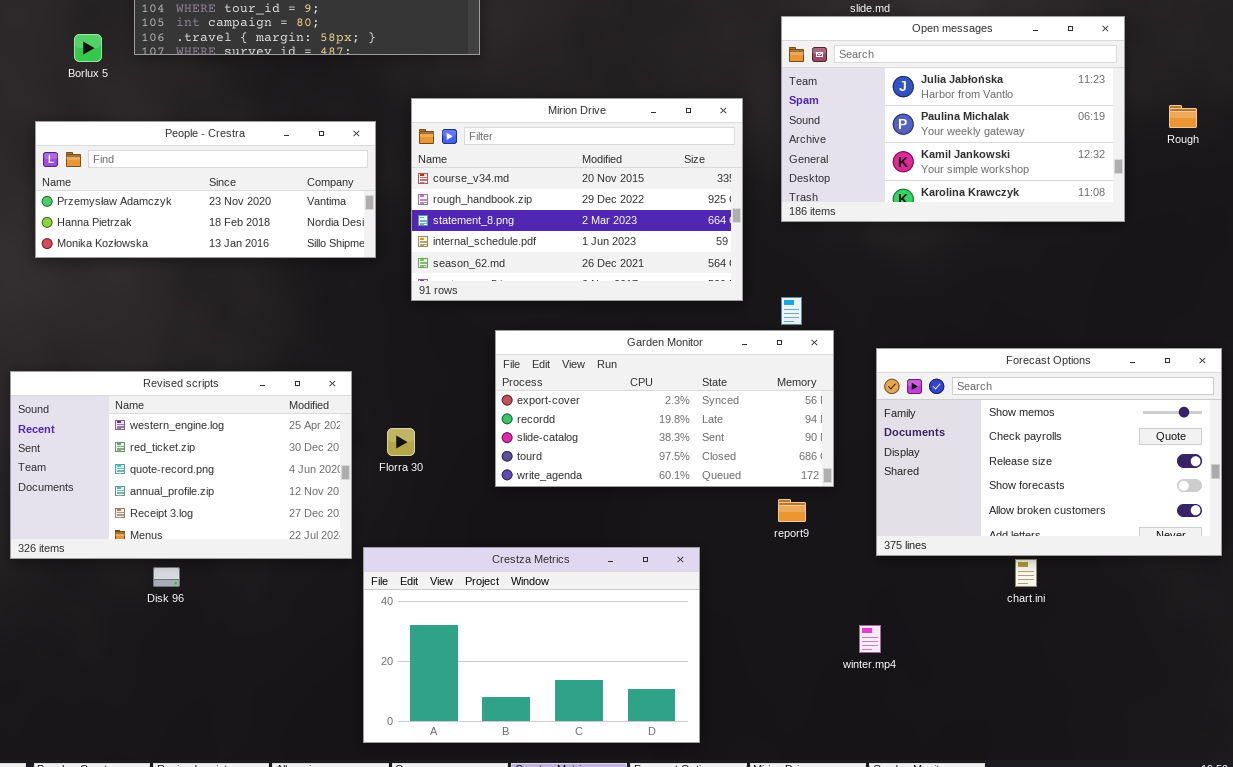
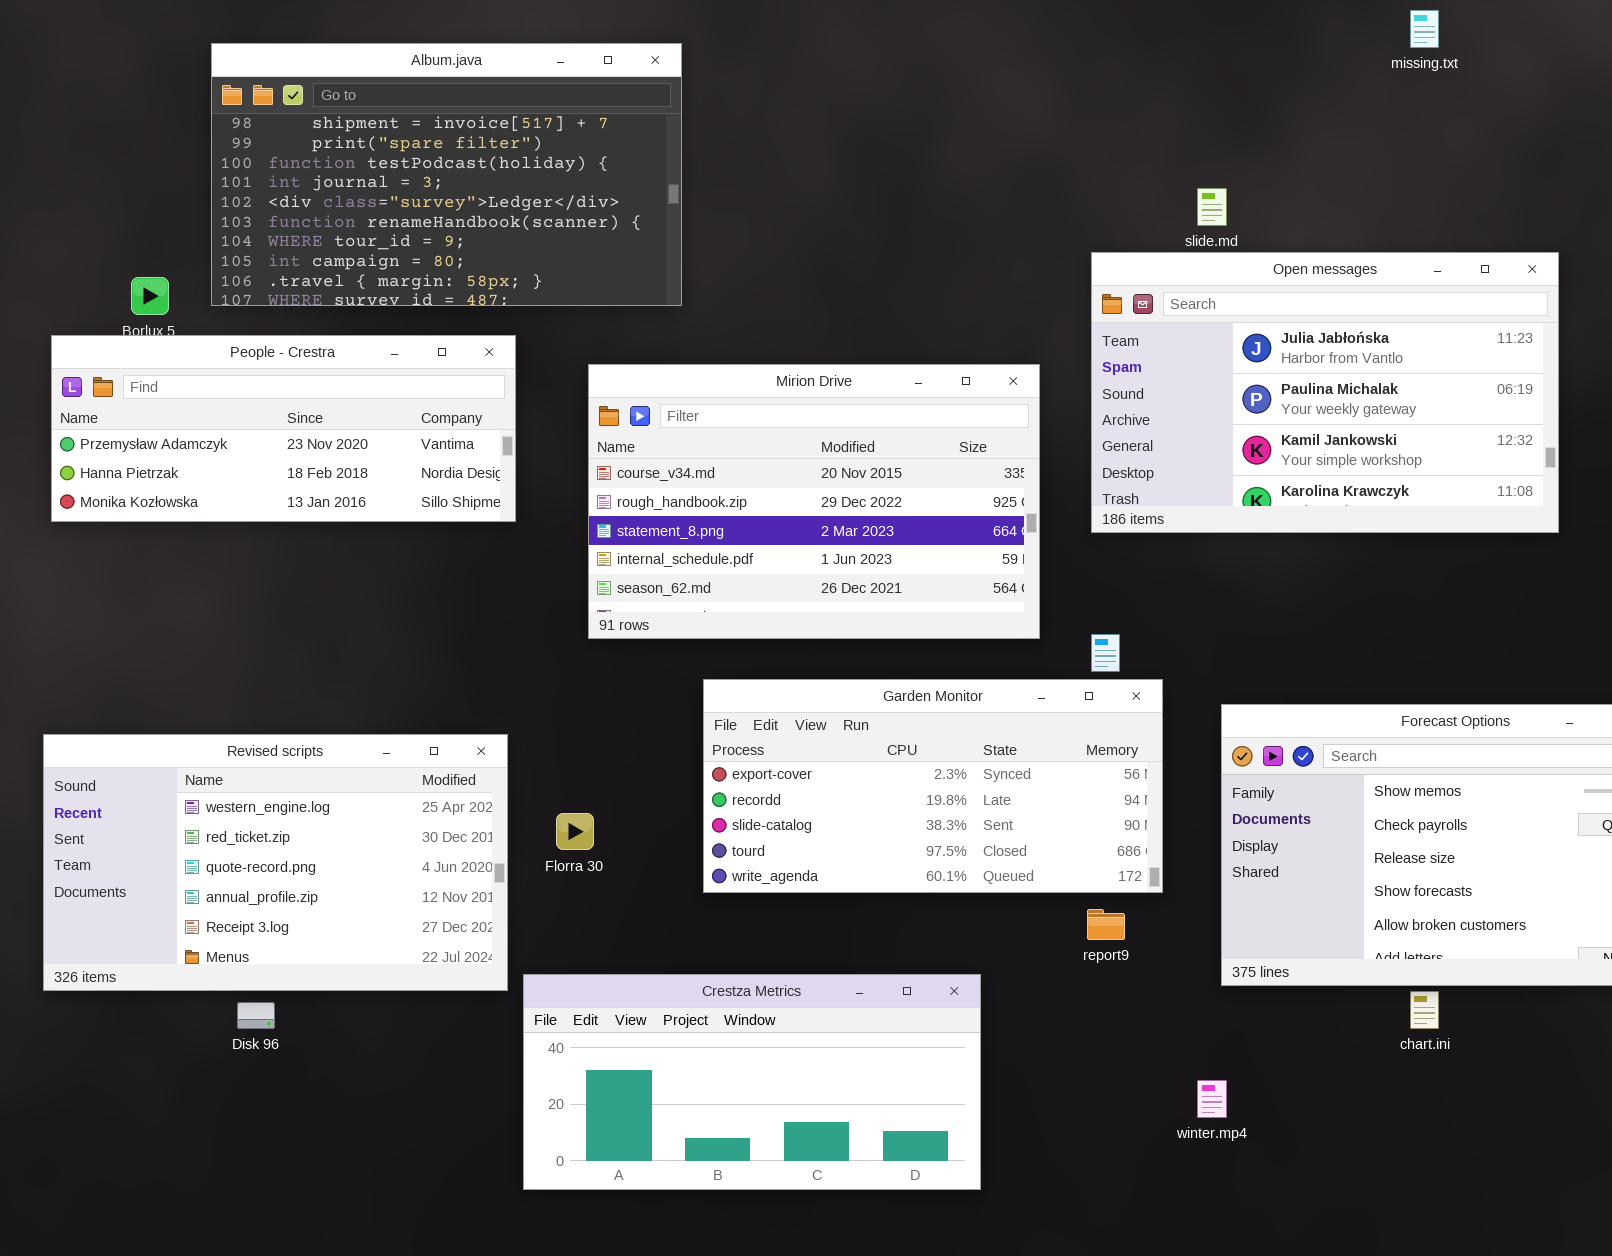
People - Crestra: [35,121,376,258] -> [51,335,516,522], moved
Crestza Metrics: [363,547,700,743] -> [523,974,981,1190], resized

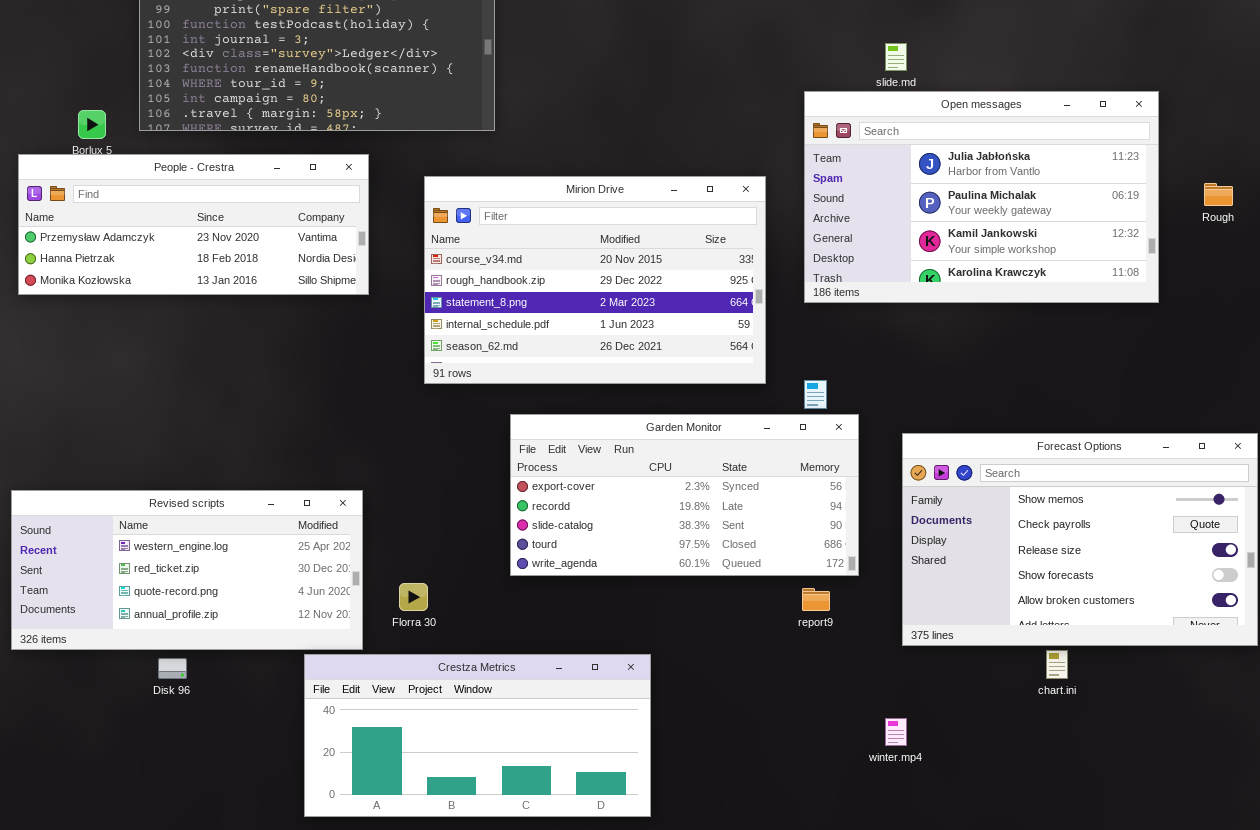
Revised scripts: [43,734,508,991] -> [11,490,363,650], resized
Florra 30: [556,813,594,850] -> [399,583,428,611], moved
Crestza Metrics: [523,974,981,1190] -> [304,654,651,817], moved

